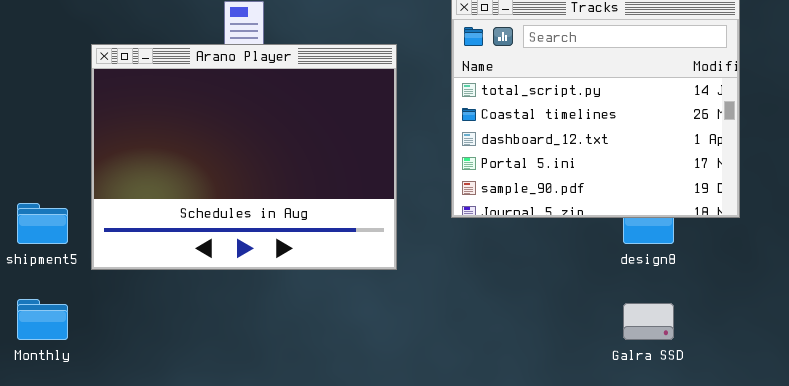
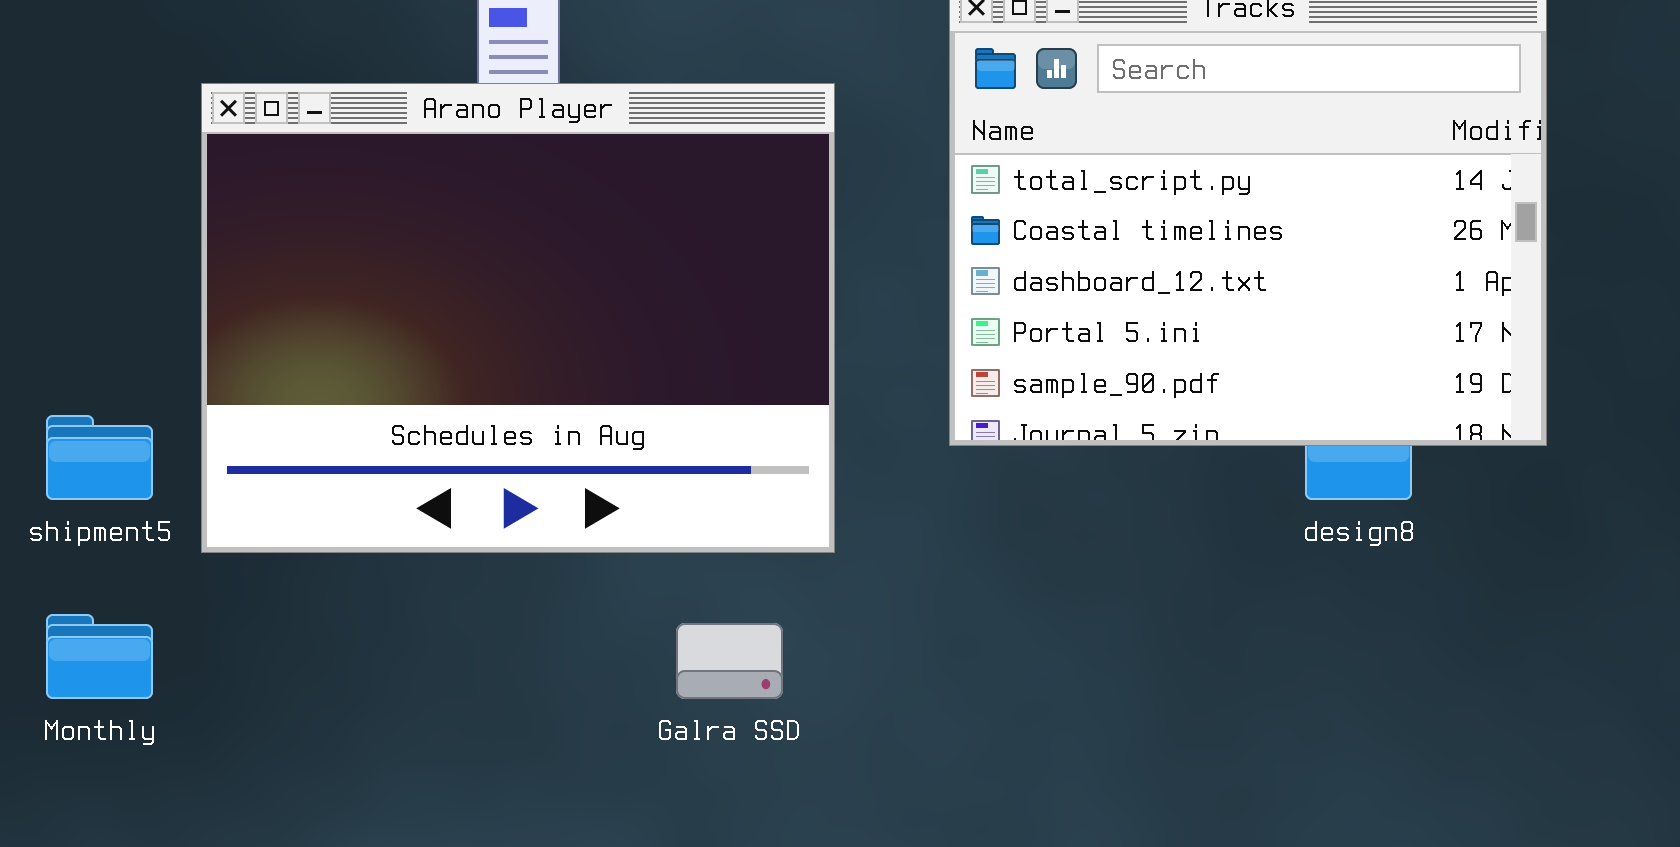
Galra SSD: [623,303,674,340] -> [676,623,783,699], moved

